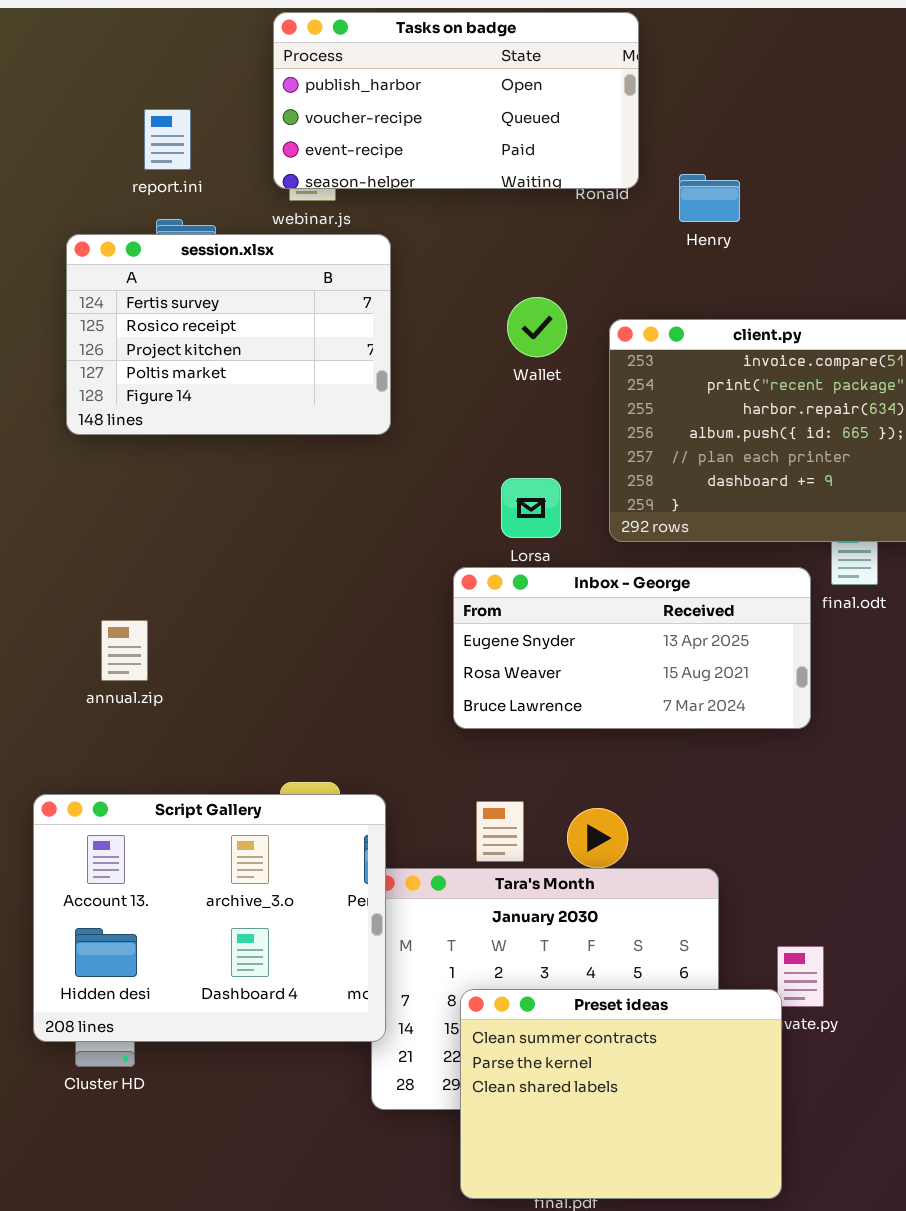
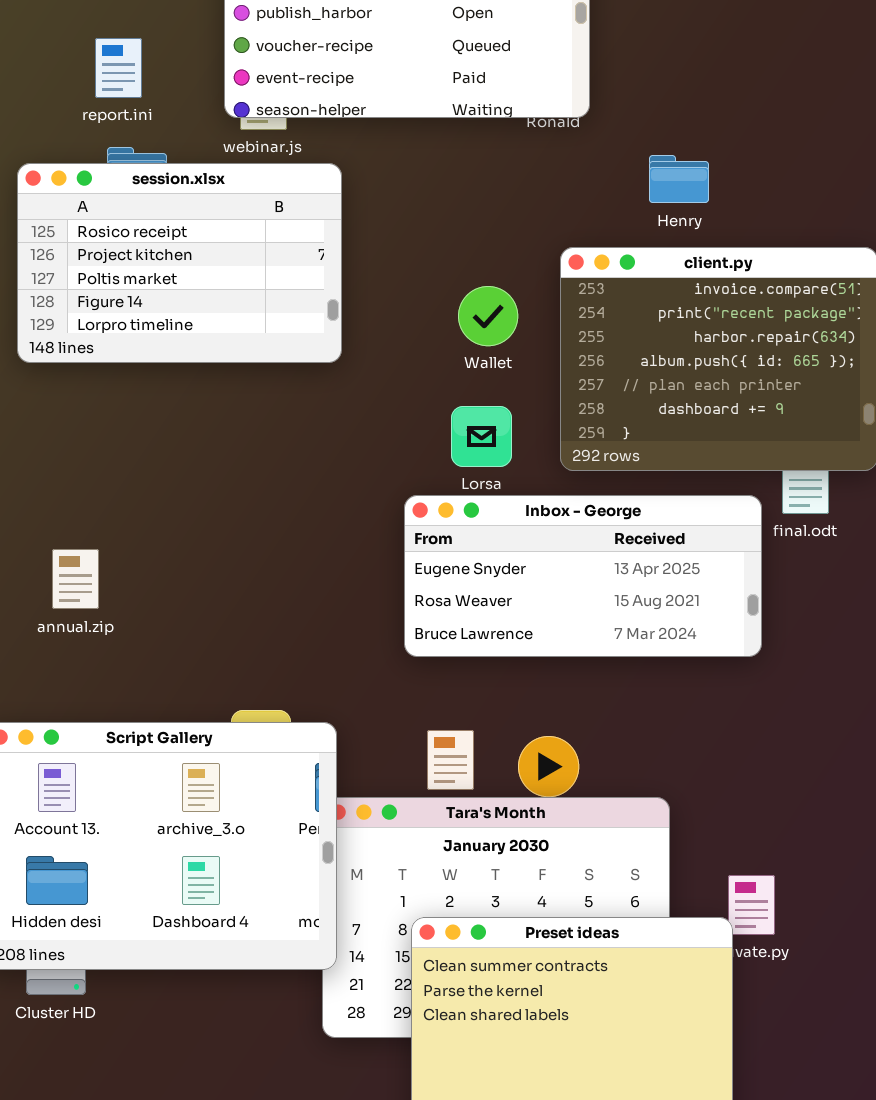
Henry: [679,174,740,222] -> [649,155,709,203], moved
session.xlsx: [66,234,391,435] -> [17,163,342,363], scrolled down 1 row
Wallet: [507,297,567,357] -> [458,286,518,346], moved

